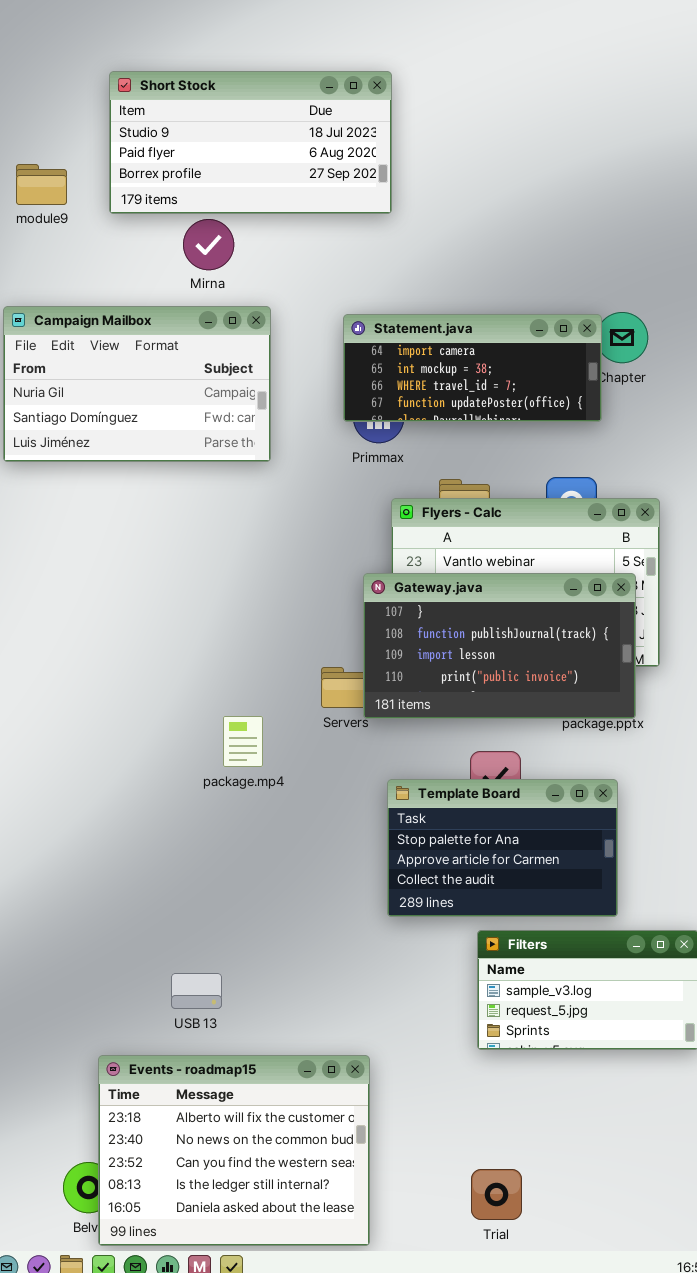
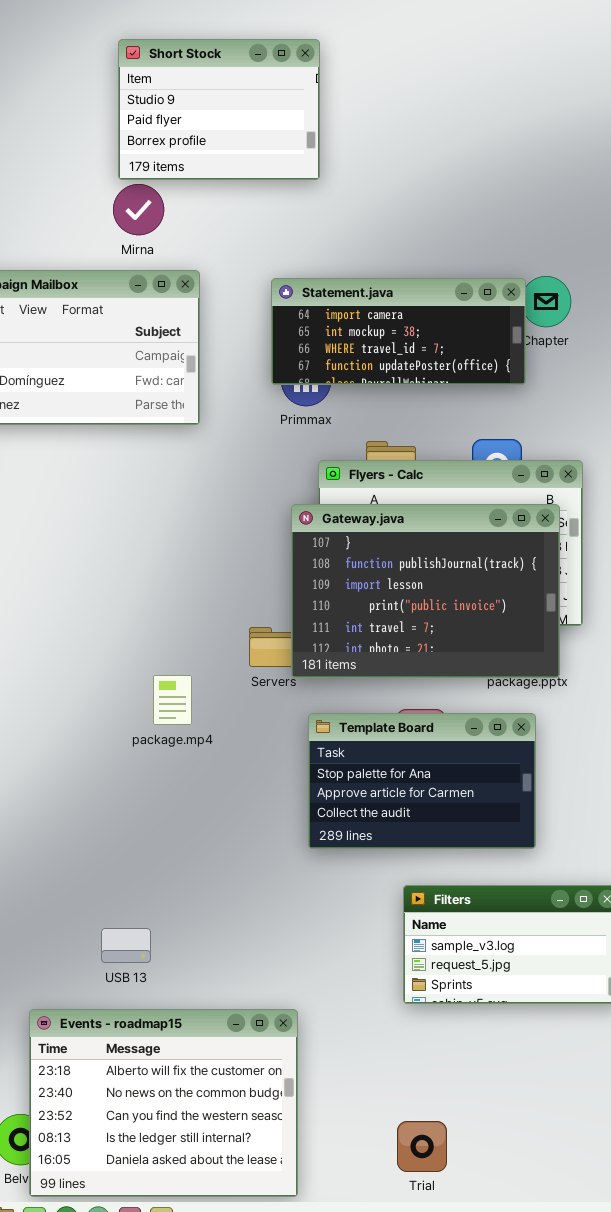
Short Stock: [109,71,392,214] -> [118,39,320,180], resized
Gateway.java: [363,573,636,719] -> [291,504,560,678], resized
Template Board: [387,779,618,917] -> [308,713,536,849], moved

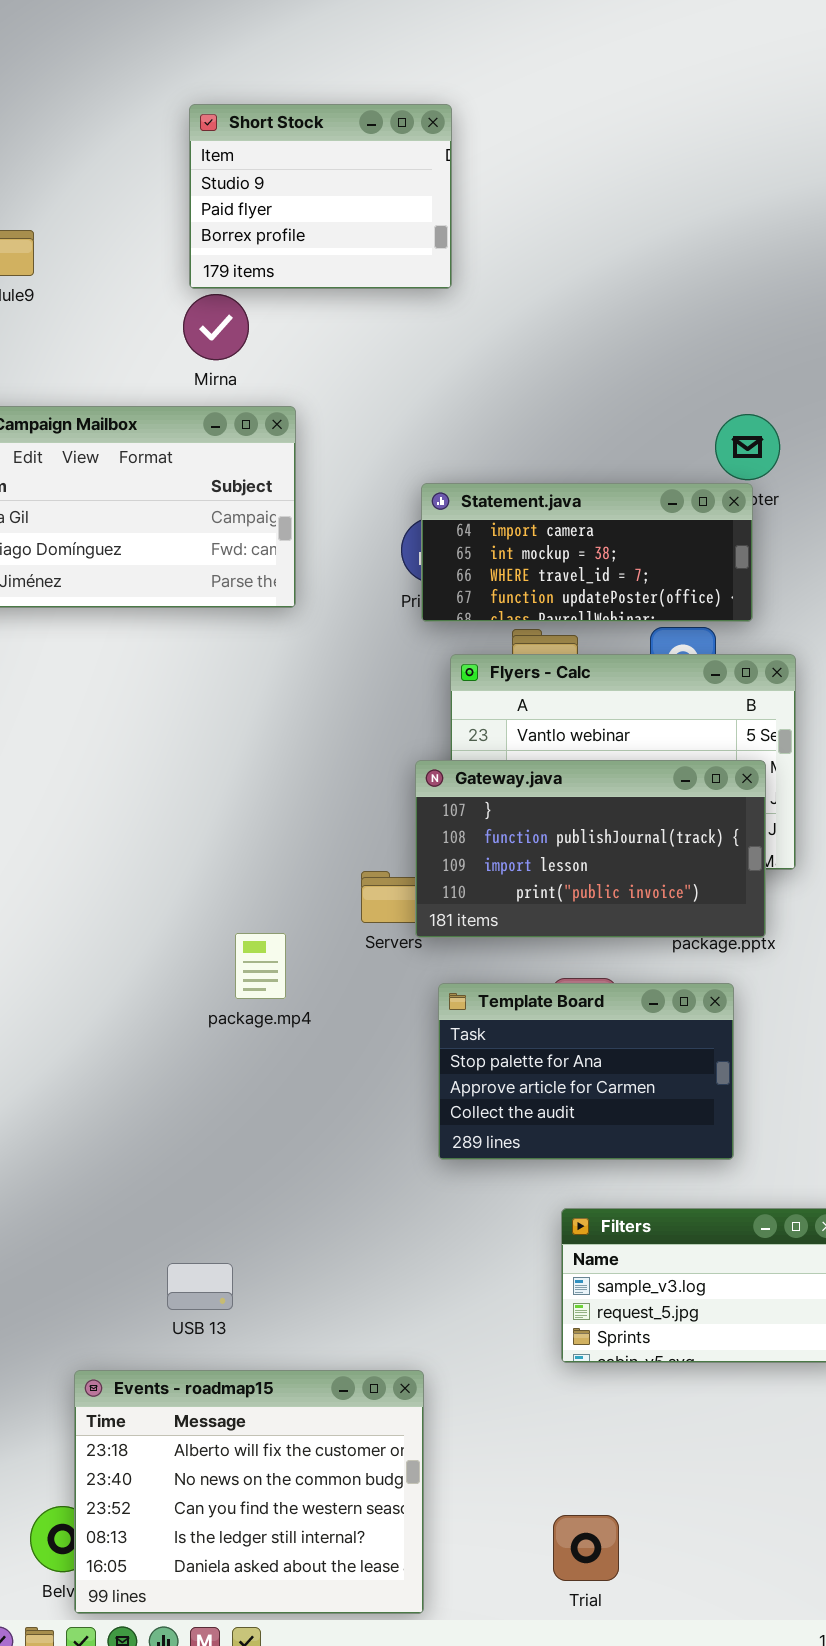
Statement.java: [271,278,526,385] -> [421,483,753,622], moved
Gateway.java: [291,504,560,678] -> [415,760,766,938], resized

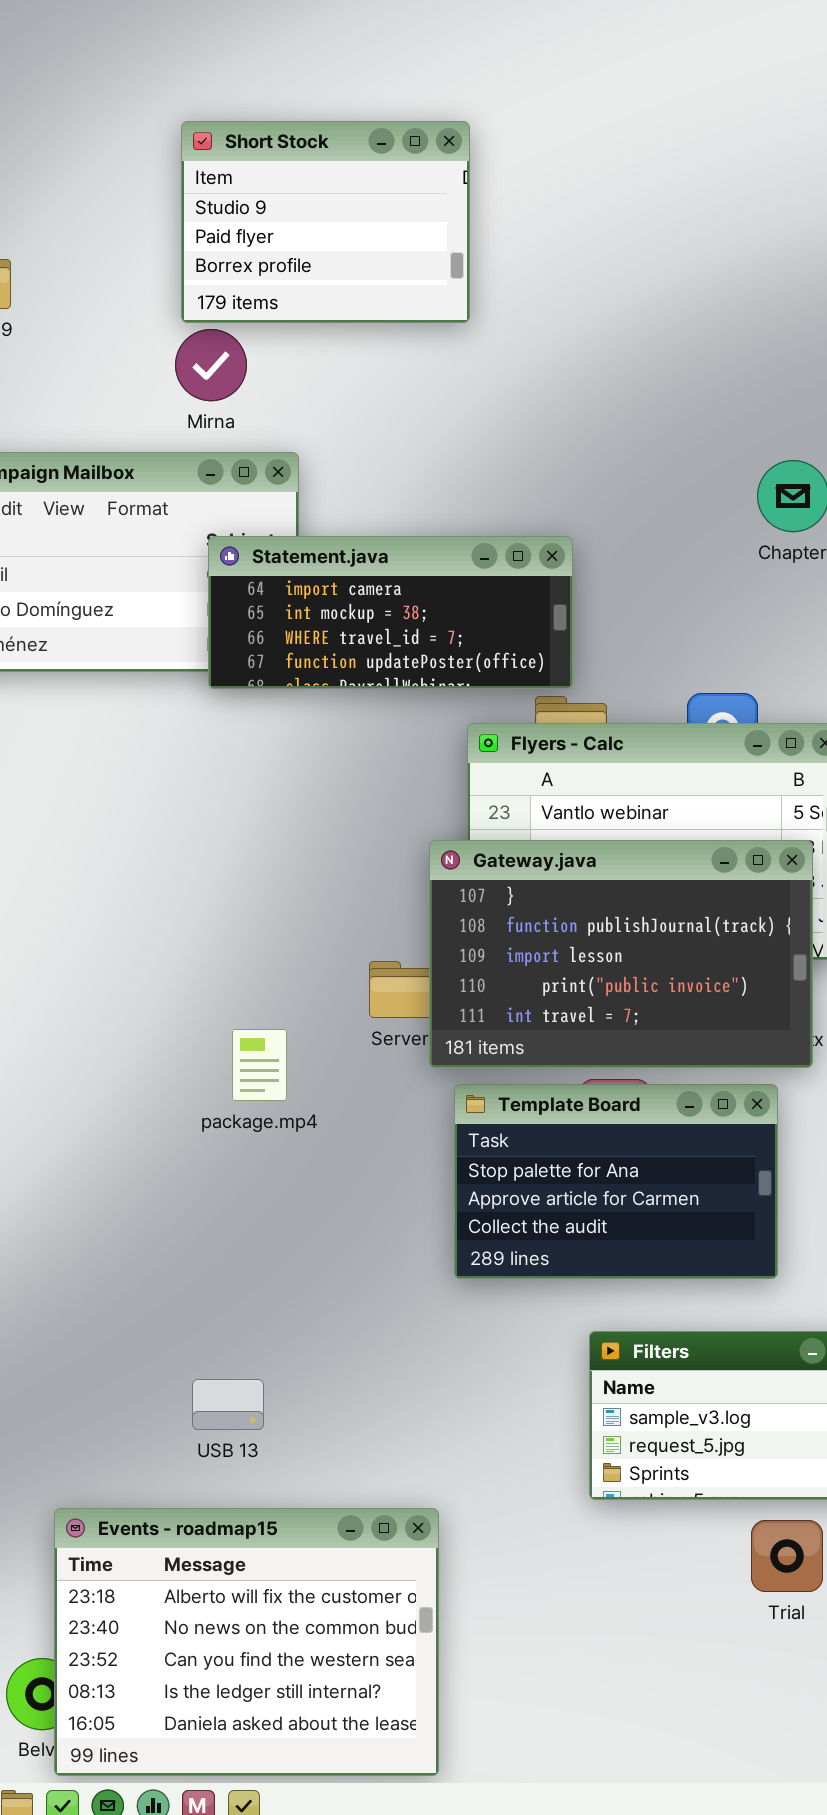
Statement.java: [421,483,753,622] -> [208,536,573,689], moved
Gateway.java: [415,760,766,938] -> [429,840,813,1068], resized
USB 13: [167,1263,233,1310] -> [192,1379,264,1430], moved
Trial: [553,1515,619,1581] -> [751,1520,823,1592], moved

